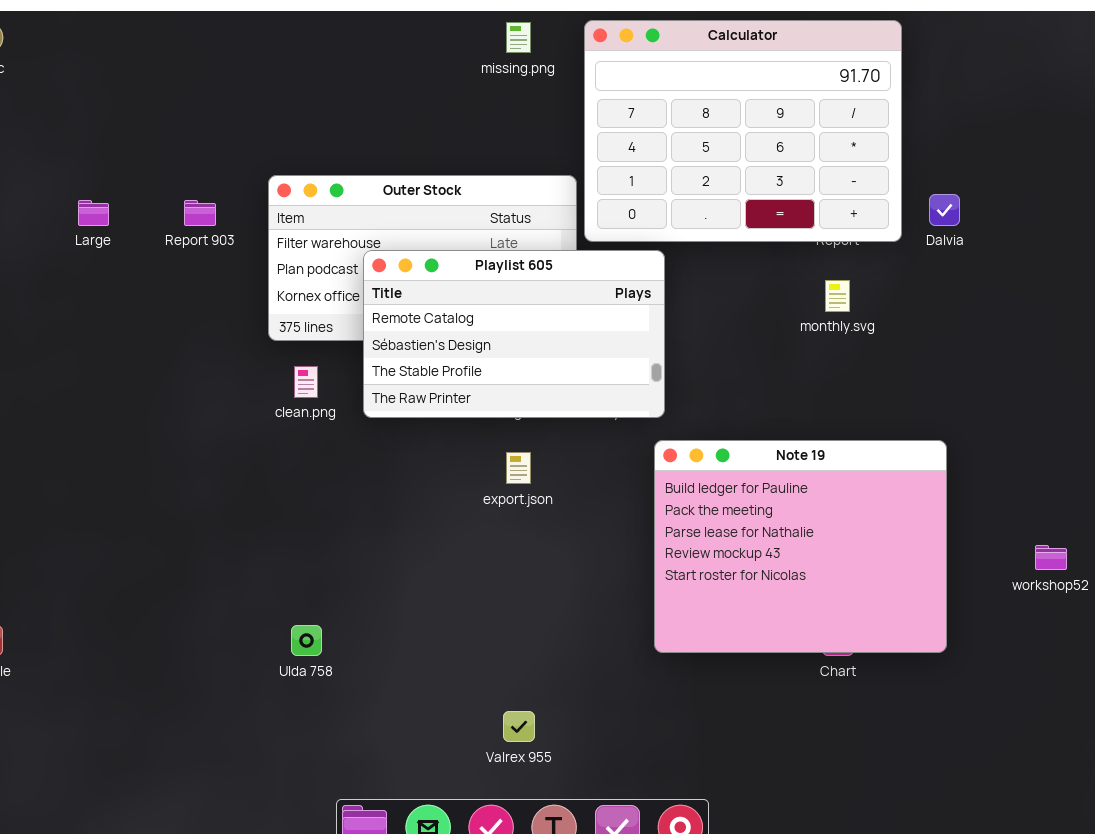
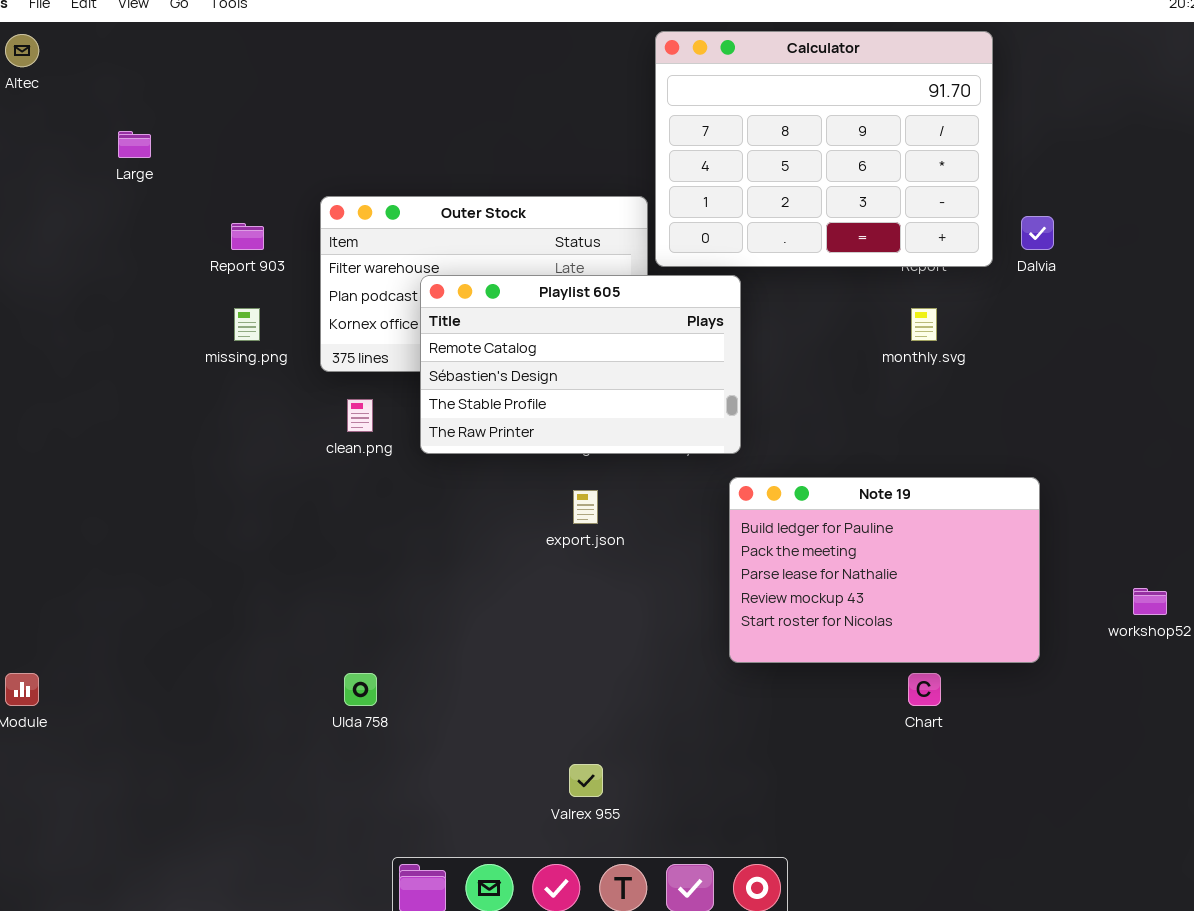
missing.png: [506,22,531,53] -> [234,308,260,341], moved
Large: [78,200,109,226] -> [118,131,151,158], moved
Note 19: [654,440,947,653] -> [729,477,1040,663], resized

